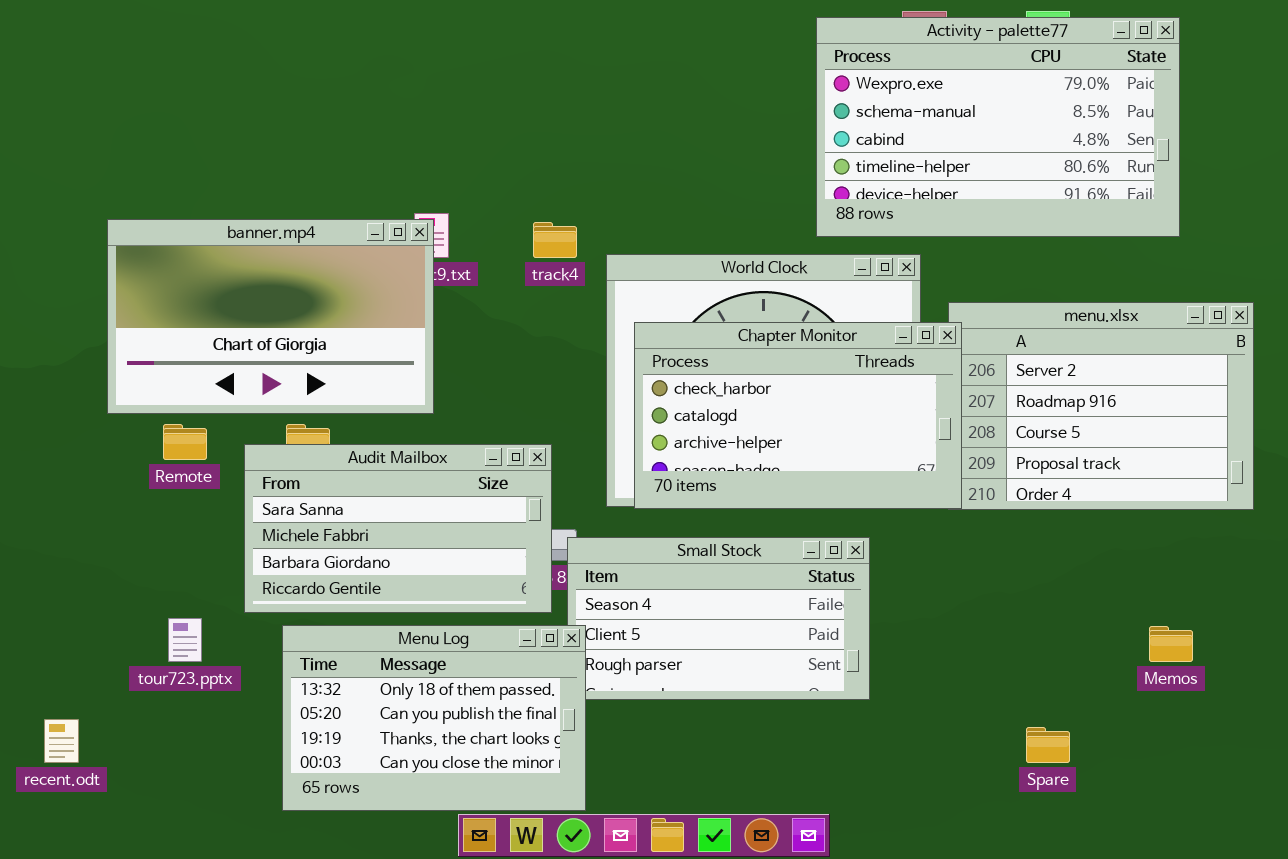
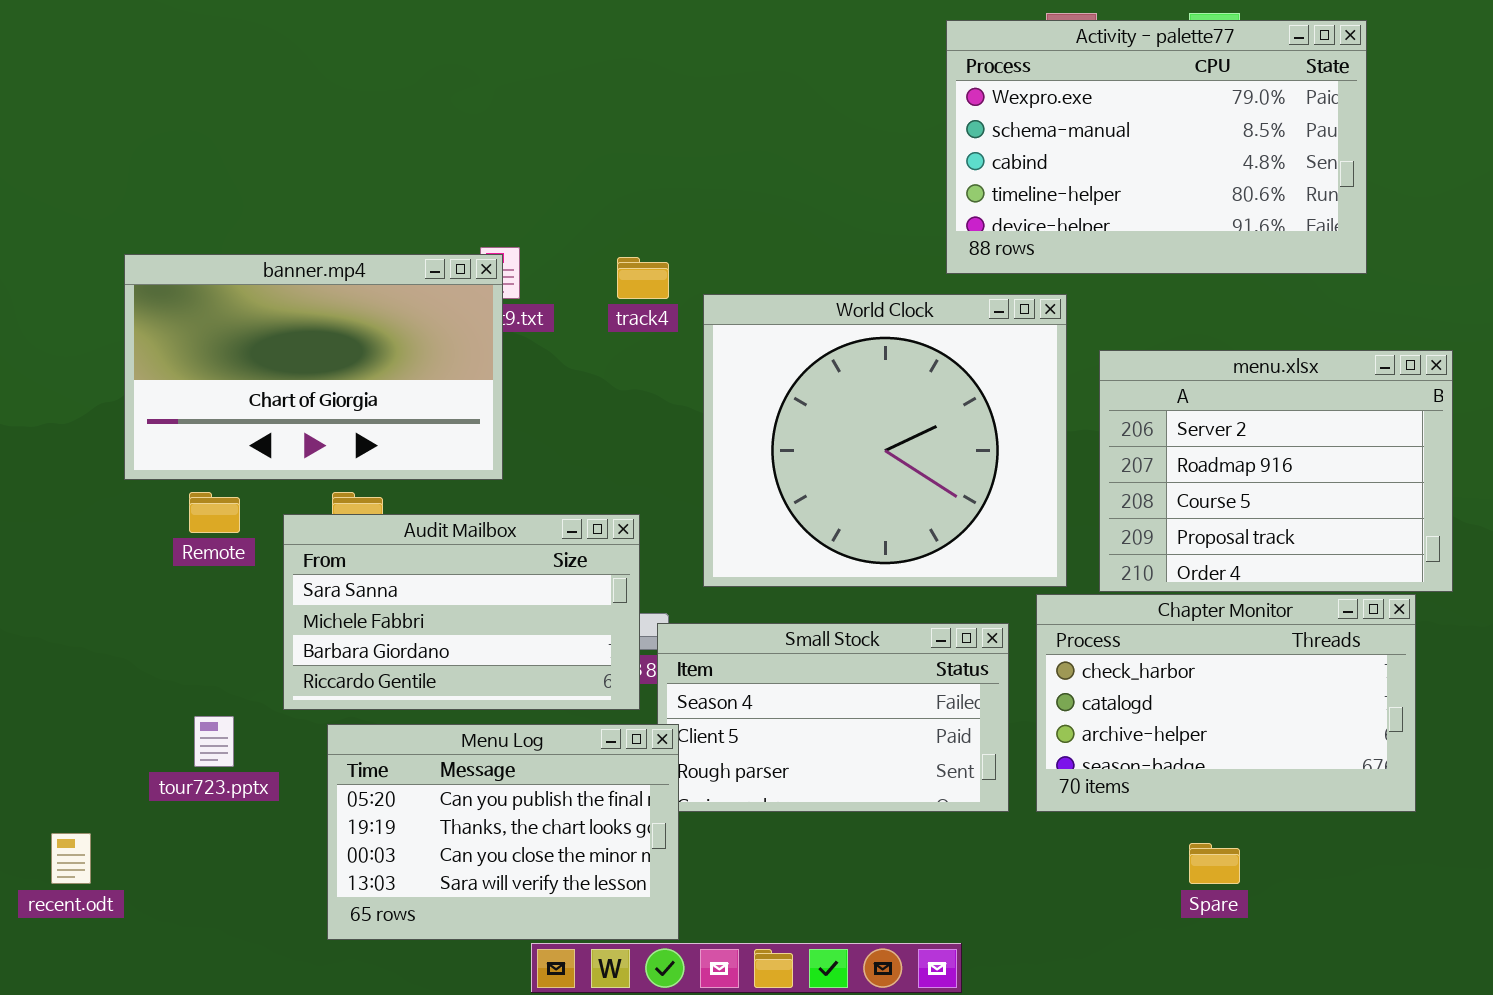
Chapter Monitor: [634,322,962,509] -> [1036,594,1416,812], moved
Menu Log: [282,625,586,811] -> [327,724,679,940], scrolled down 1 row

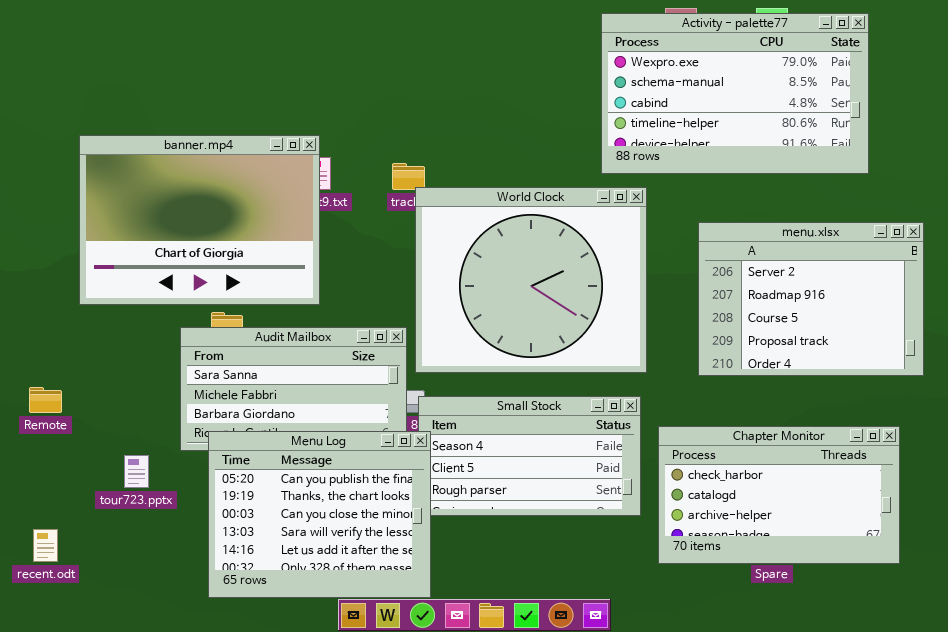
banner.mp4: [124,254,503,480] -> [79,135,320,305], resized
World Clock: [703,294,1067,587] -> [415,187,647,373], moved
Remote: [189,492,240,533] -> [29,387,62,413], moved
Chapter Monitor: [1036,594,1416,812] -> [658,426,900,564], moved
Menu Log: [327,724,679,940] -> [208,431,431,598], resized

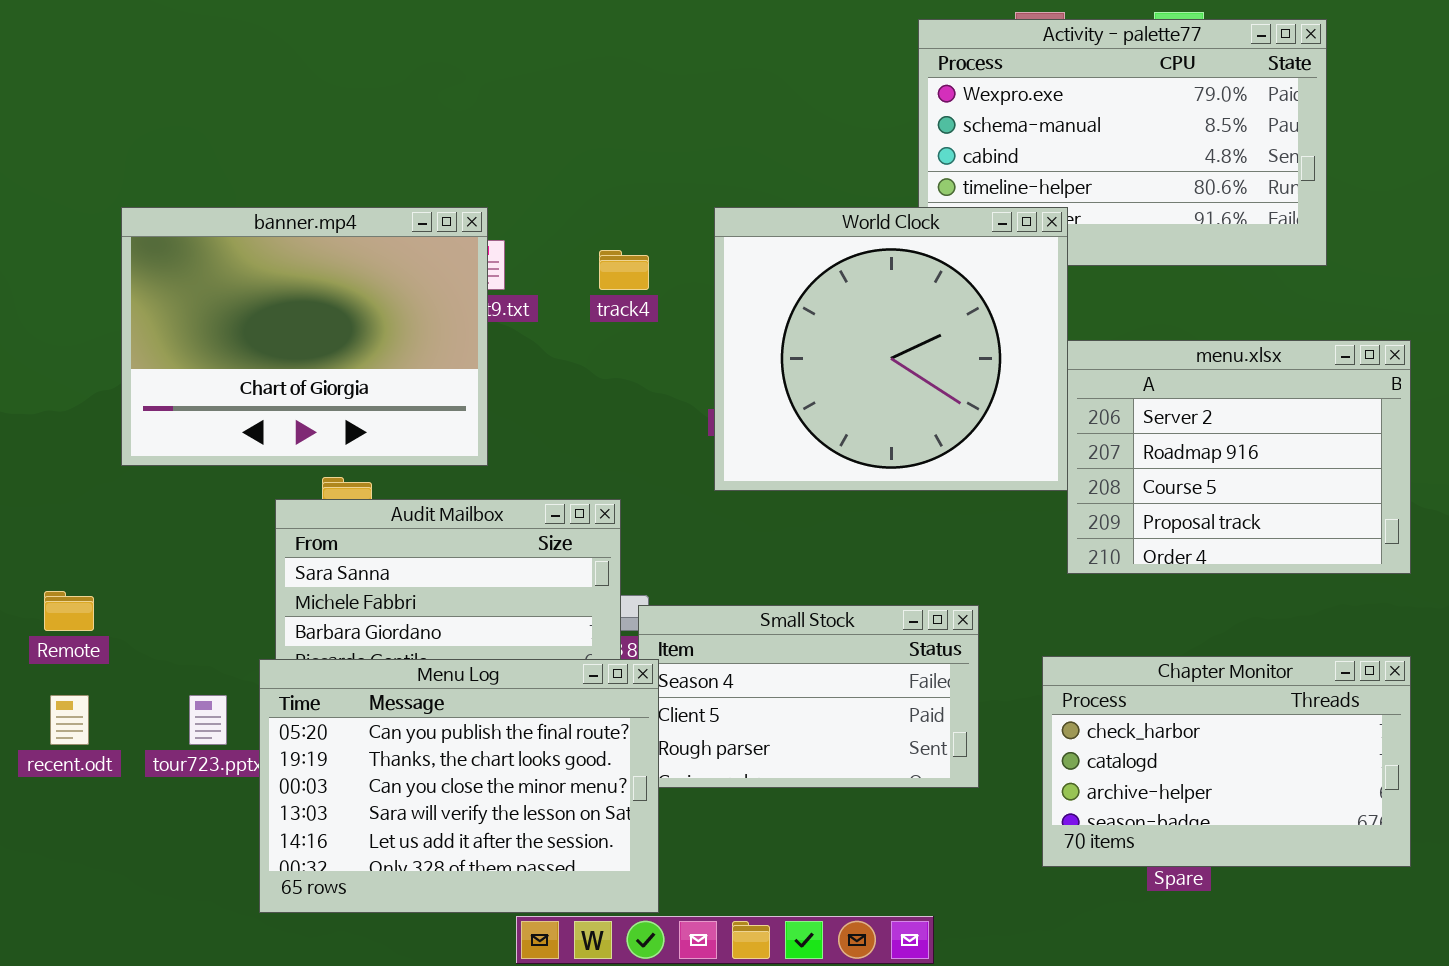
World Clock: [415,187,647,373] -> [714,207,1068,491], moved
Chapter Monitor: [658,426,900,564] -> [1042,656,1411,867], moved
Menu Log: [208,431,431,598] -> [259,659,659,913], resized
recent.odt: [33,529,58,562] -> [50,695,89,745], moved

